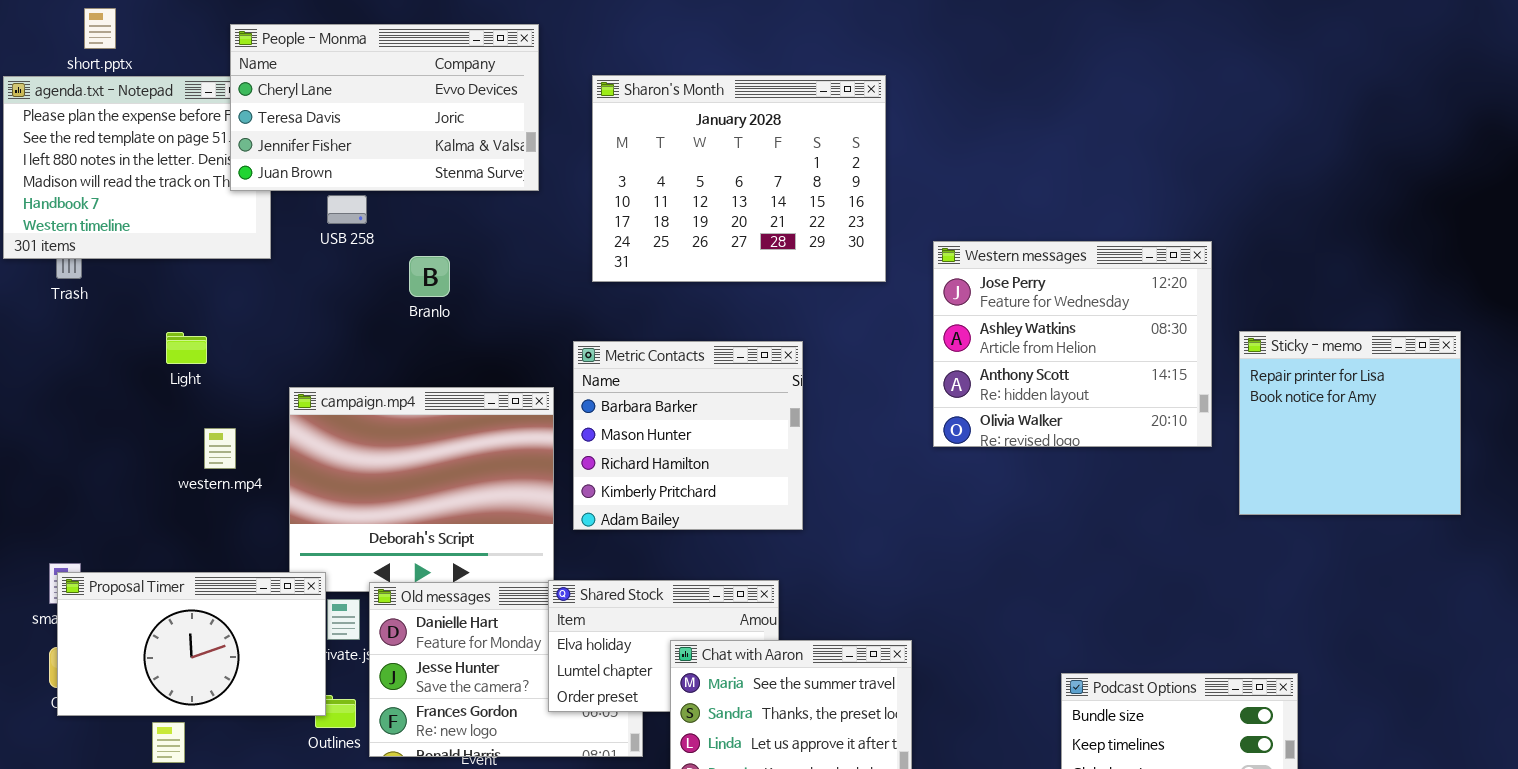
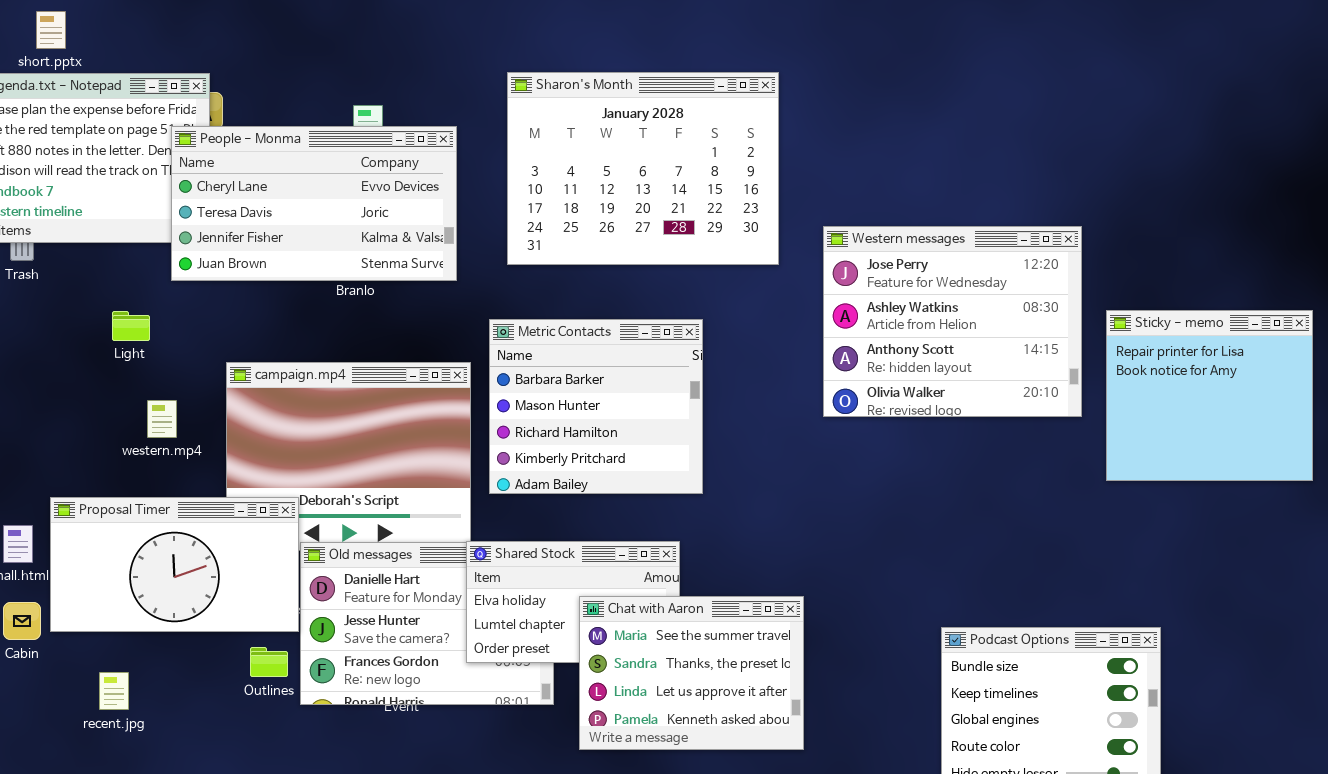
People - Monma: [230,24,539,191] -> [171,126,457,281], moved
Proposal Timer: [57,572,326,716] -> [50,497,299,632], moved

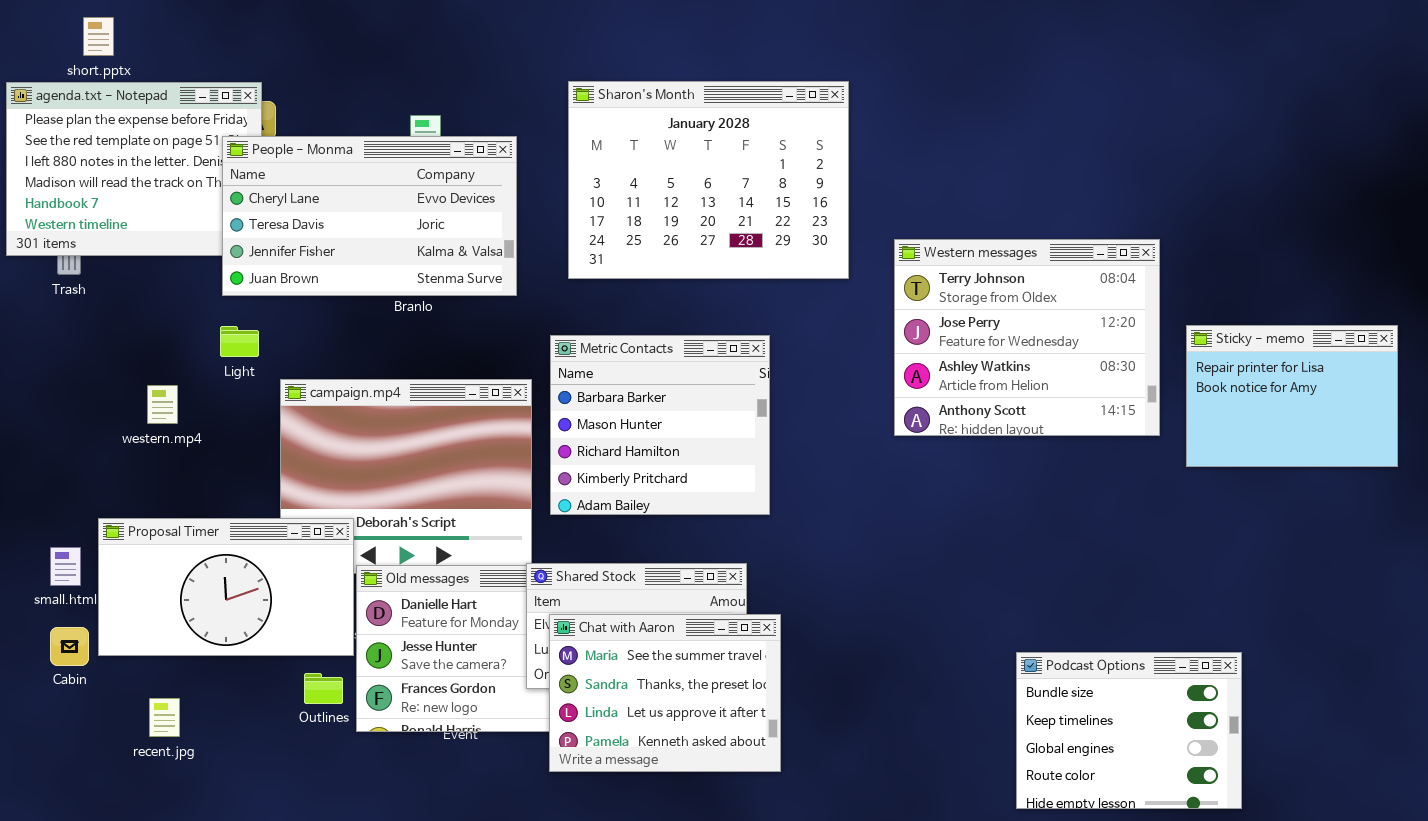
Western messages: [823,226,1082,417] -> [894,239,1160,436], scrolled up 1 row
Sticky - memo: [1106,310,1313,481] -> [1186,325,1398,467], resized
Light: [112,311,150,341] -> [220,326,259,357], moved
western.mp4: [147,400,177,438] -> [147,385,178,424], moved
Chat with Aaron: [579,596,804,750] -> [549,614,781,772], moved

